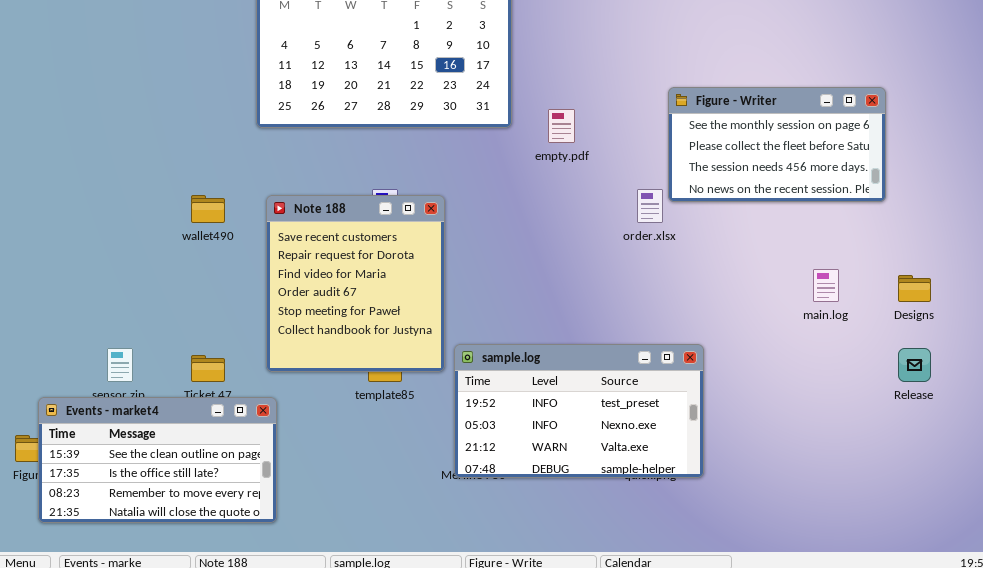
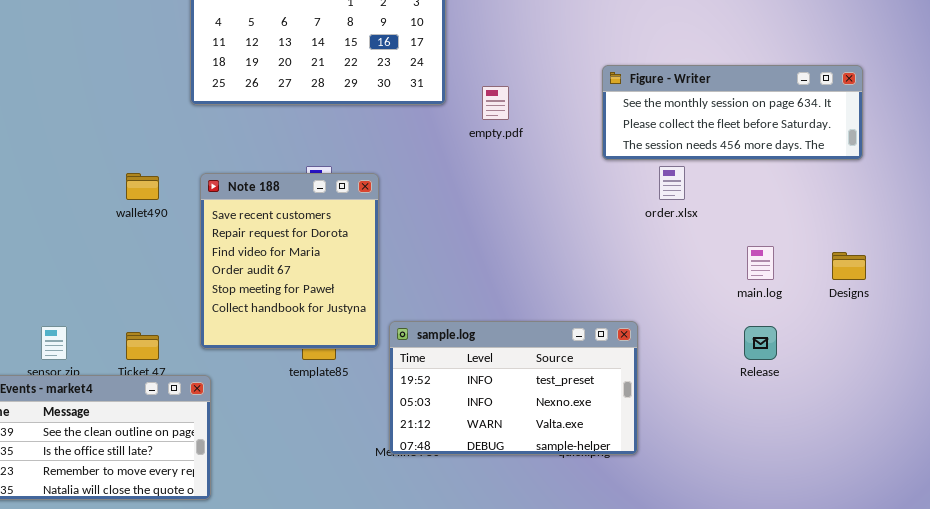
Figure - Writer: [668,87,886,202] -> [602,65,863,160], resized
order.xlsx: [637,189,663,223] -> [659,166,685,200], moved
Release: [898,348,931,382] -> [744,326,777,360], moved

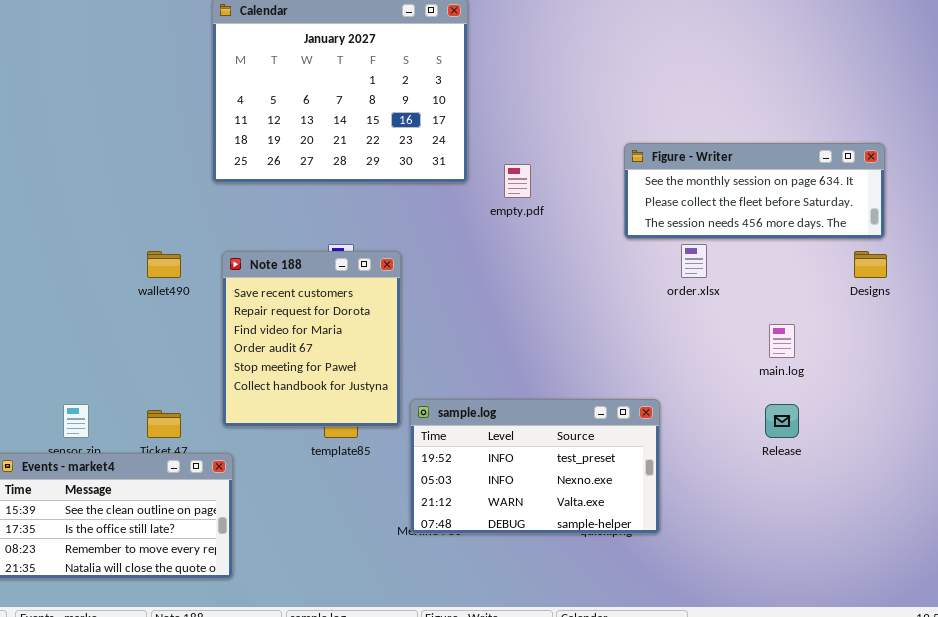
Designs: [832,252,866,280] -> [854,251,887,278], moved

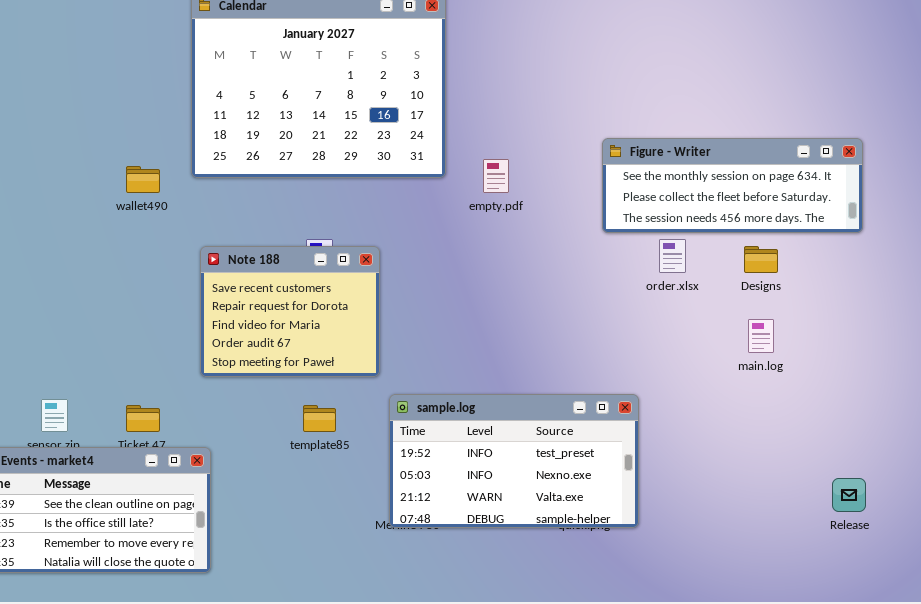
wallet490: [147,251,181,278] -> [126,166,160,193], moved
Note 188: [222,251,401,427] -> [200,246,380,377], resized
Designs: [854,251,887,278] -> [744,246,778,273], moved
Release: [765,404,799,438] -> [832,478,866,512], moved

